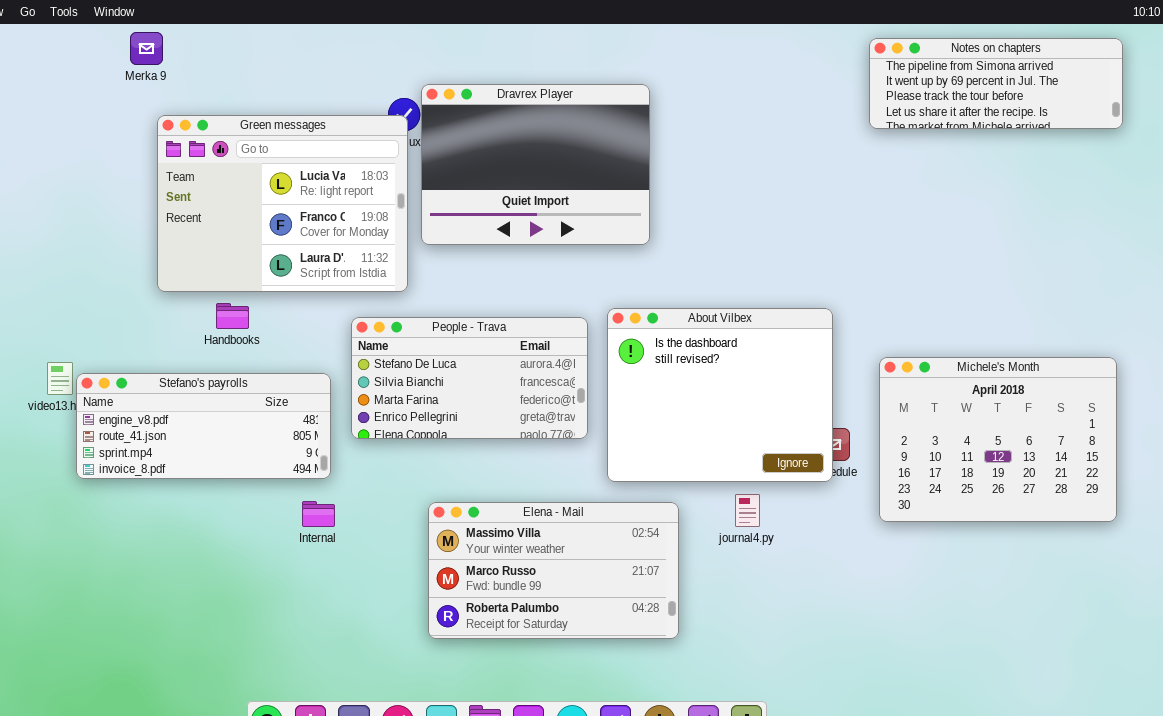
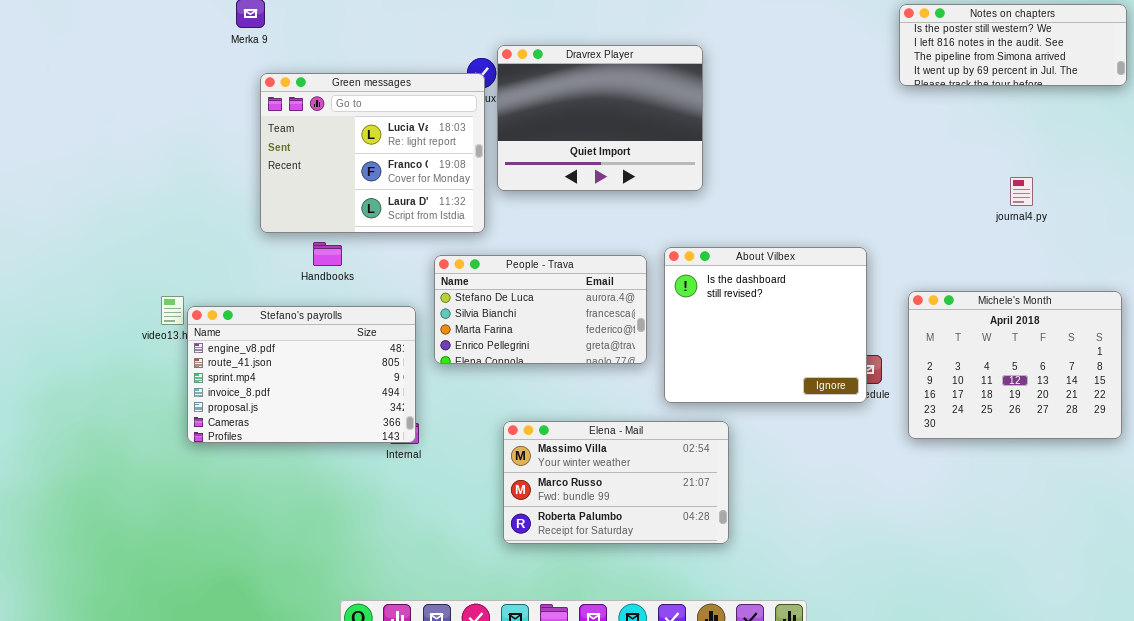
Notes on chapters: [869,38,1123,129] -> [899,4,1127,86], scrolled up 2 rows
Stefano's payrolls: [76,373,331,479] -> [187,306,416,443], resized
journal4.py: [735,494,760,527] -> [1010,177,1033,206], moved

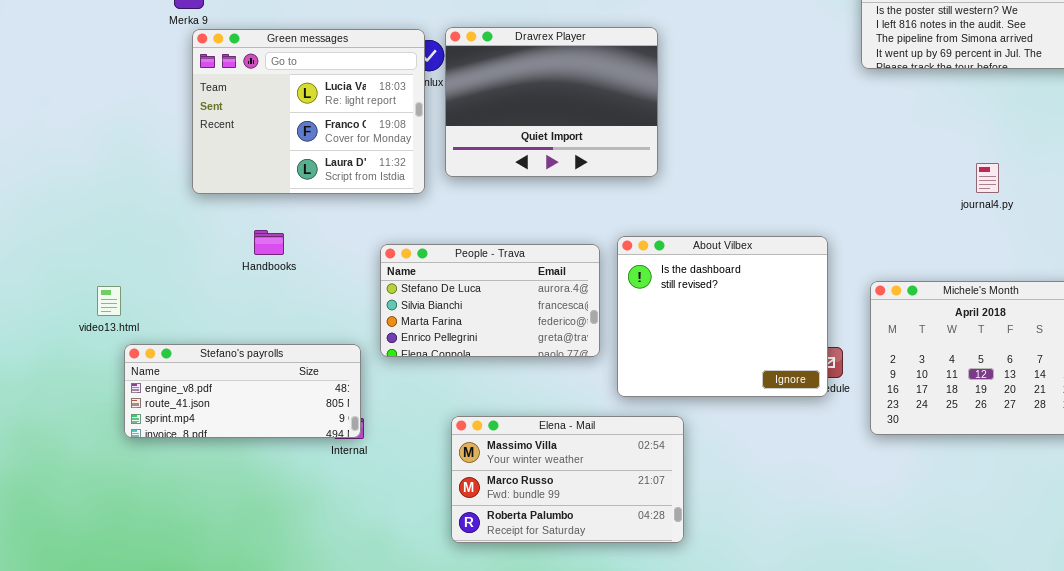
Green messages: [260,73,485,233] -> [192,29,425,194], moved
Stefano's payrolls: [187,306,416,443] -> [124,344,361,438], resized

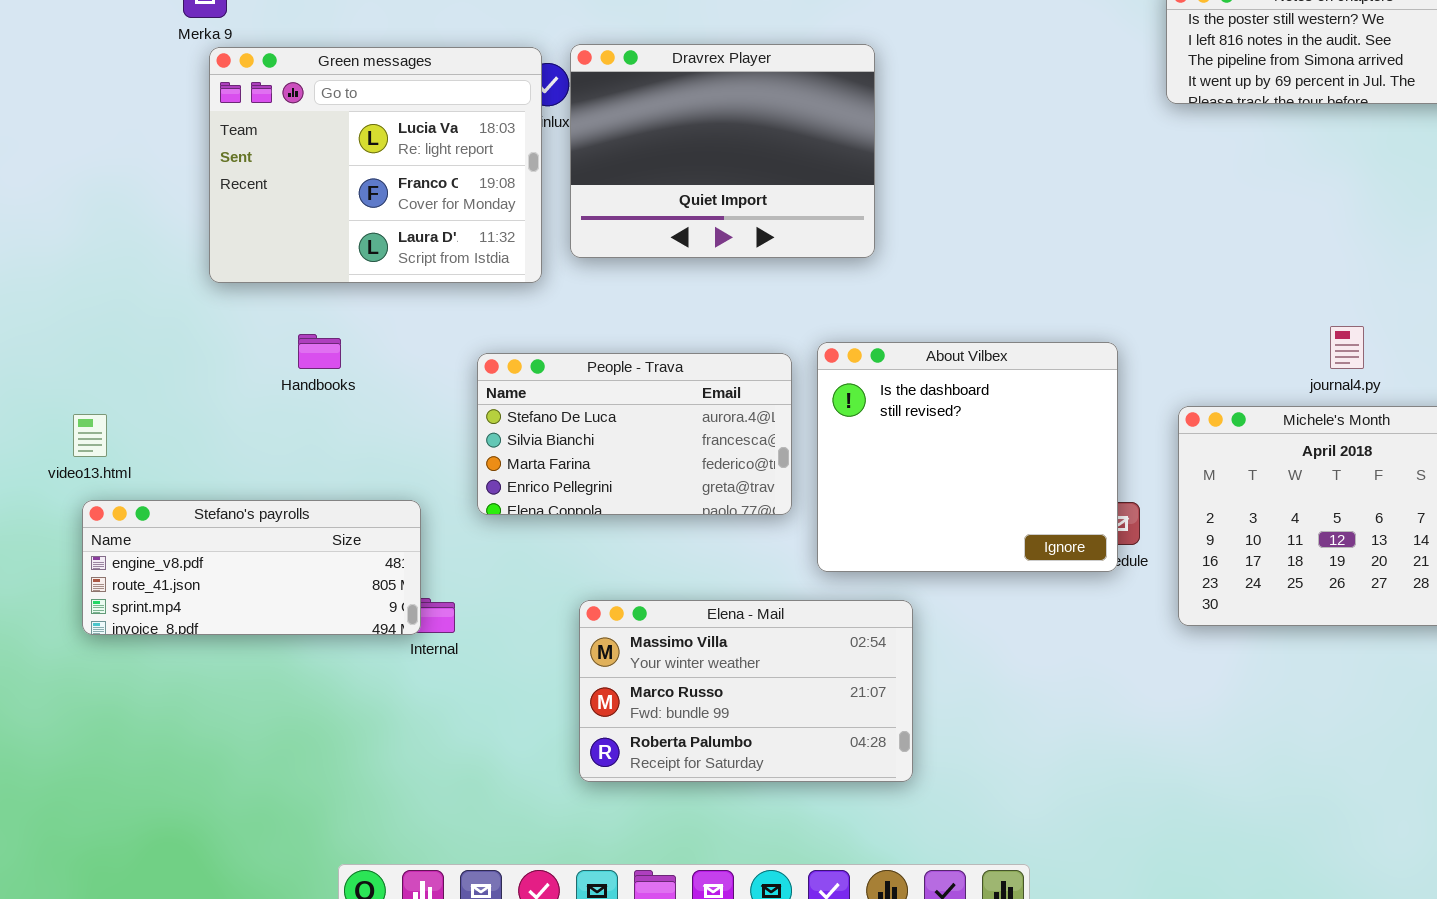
journal4.py: [976,163,999,193] -> [1330,326,1364,369], moved
Stefano's payrolls: [124,344,361,438] -> [82,500,421,635], moved

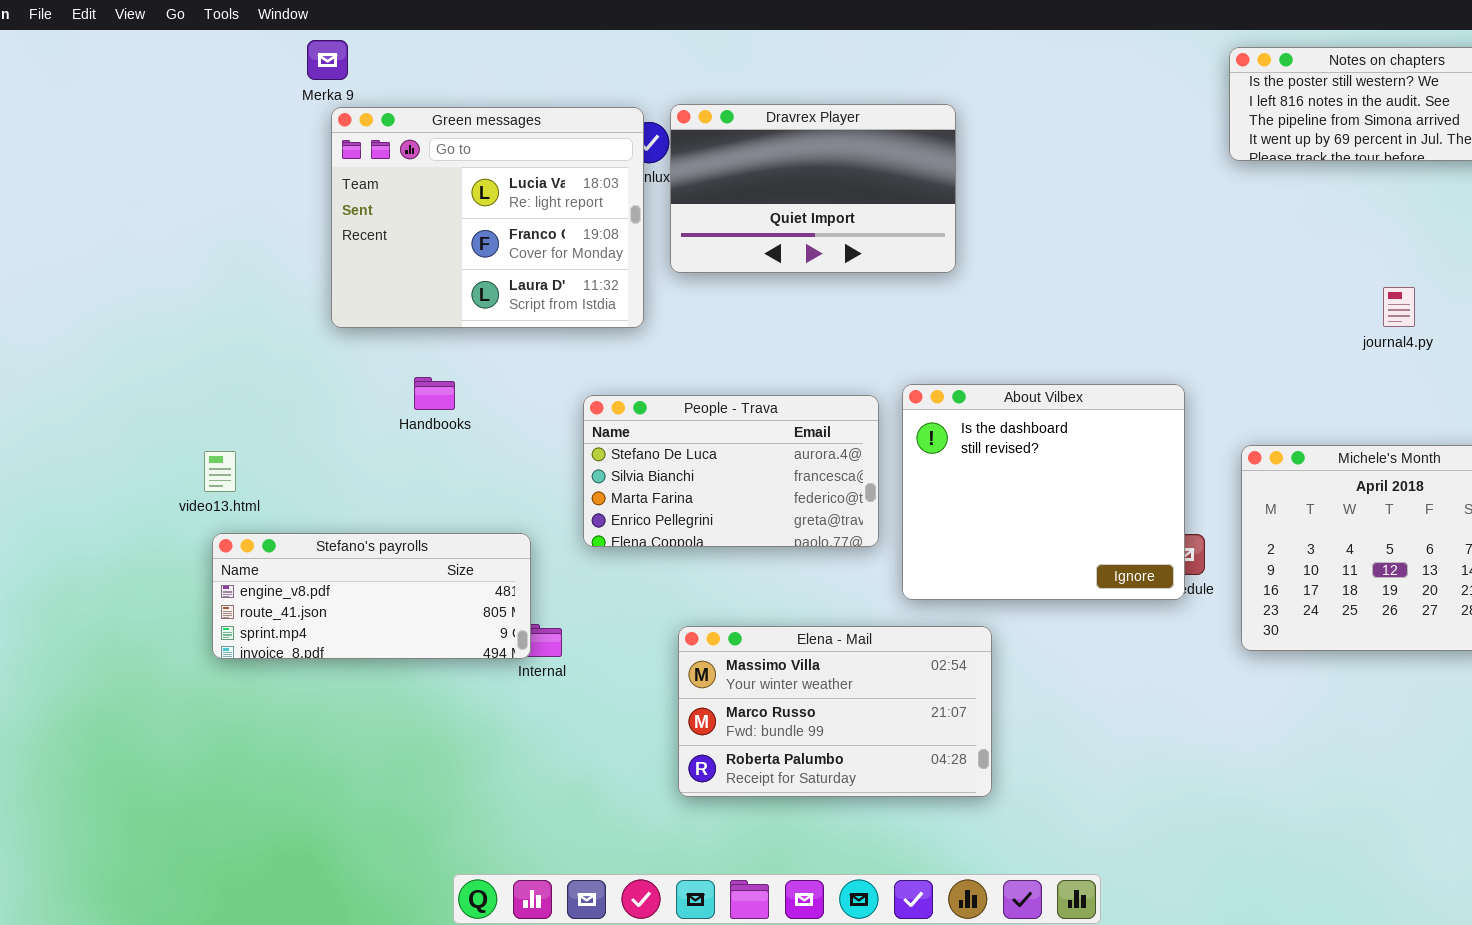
Dravrex Player: [570,44,875,258] -> [670,104,956,273], resized
journal4.py: [1330,326,1364,369] -> [1383,287,1415,327], moved

